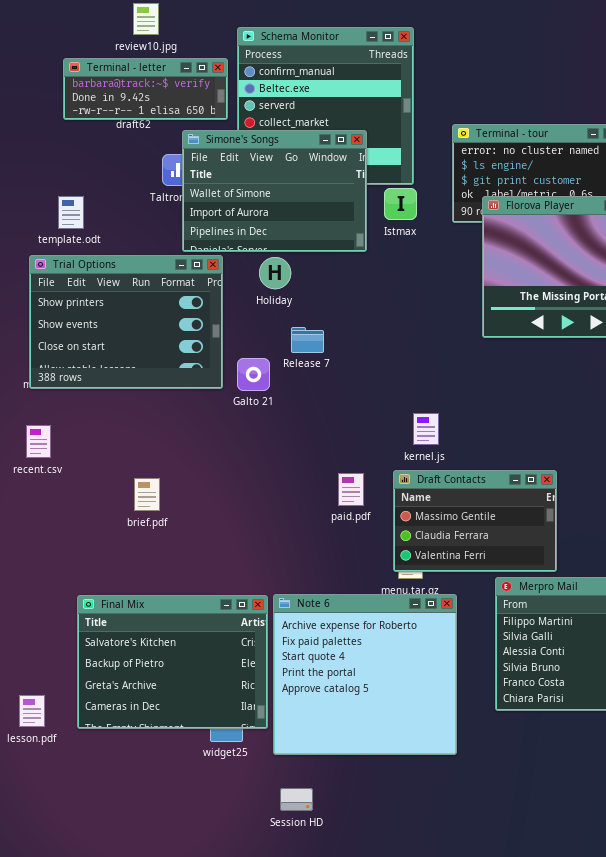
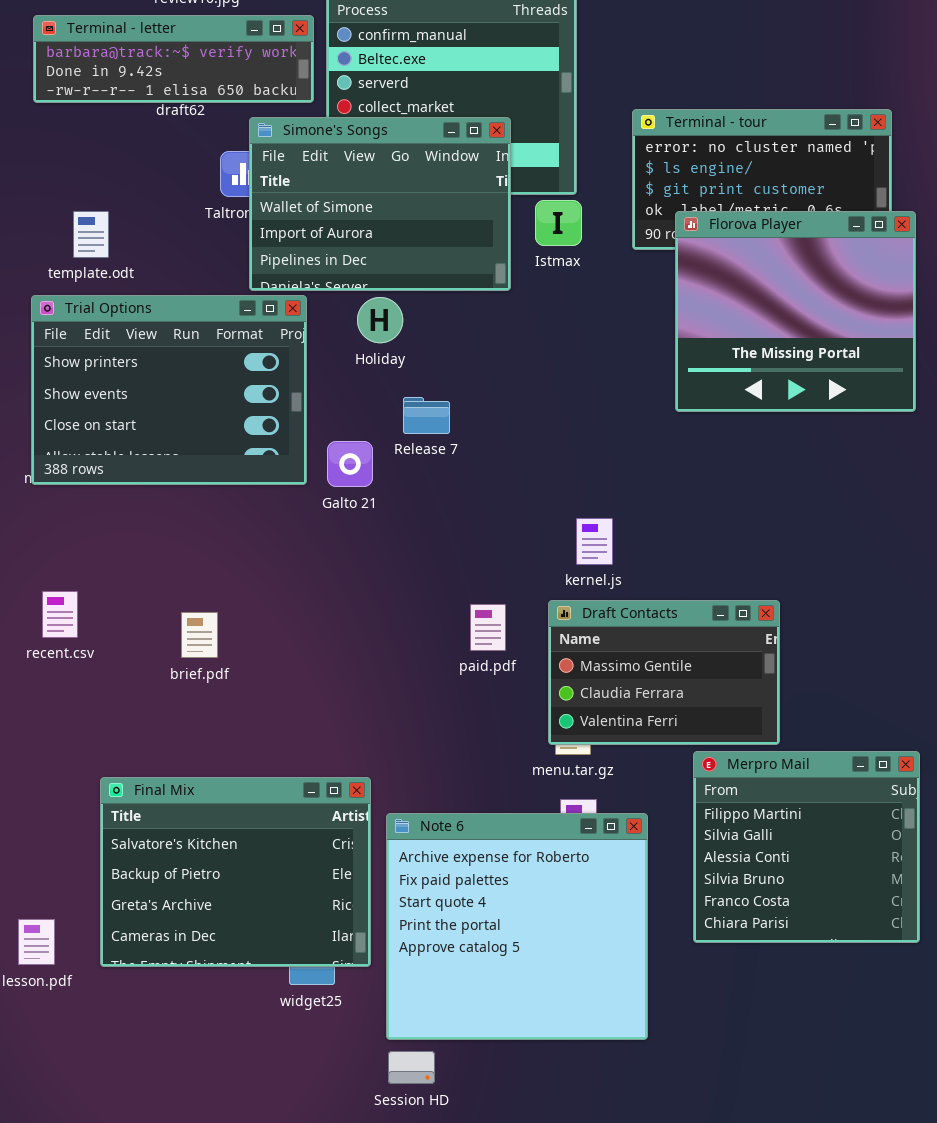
Terminal - letter: [63,58,228,120] -> [33,15,314,103], resized
recent.csv: [26,425,51,458] -> [42,591,78,638], moved
Note 6: [273,594,457,755] -> [386,813,648,1040], moved

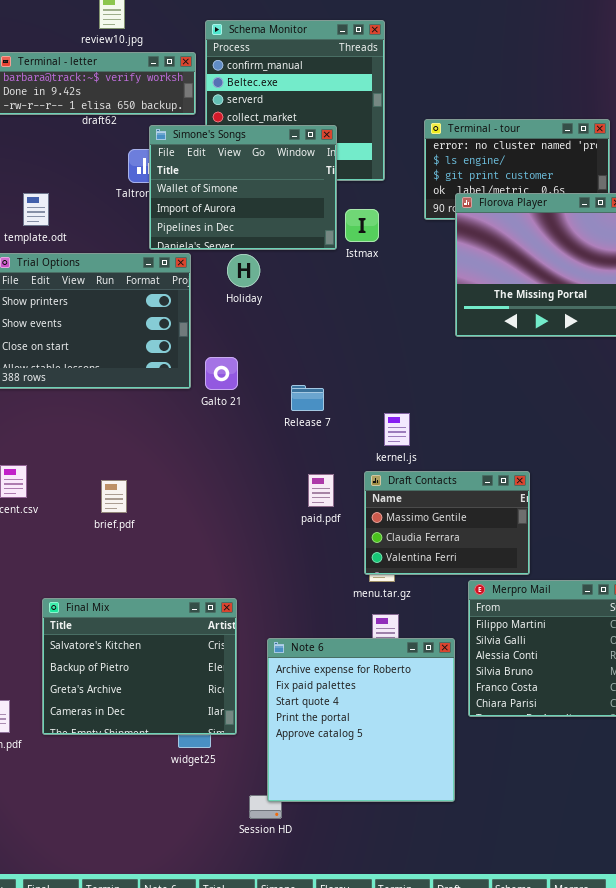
Istmax: [535,200,582,246] -> [345,209,379,242], moved
Release 7: [403,397,450,434] -> [291,385,324,411], moved
Note 6: [386,813,648,1040] -> [267,638,455,802], moved

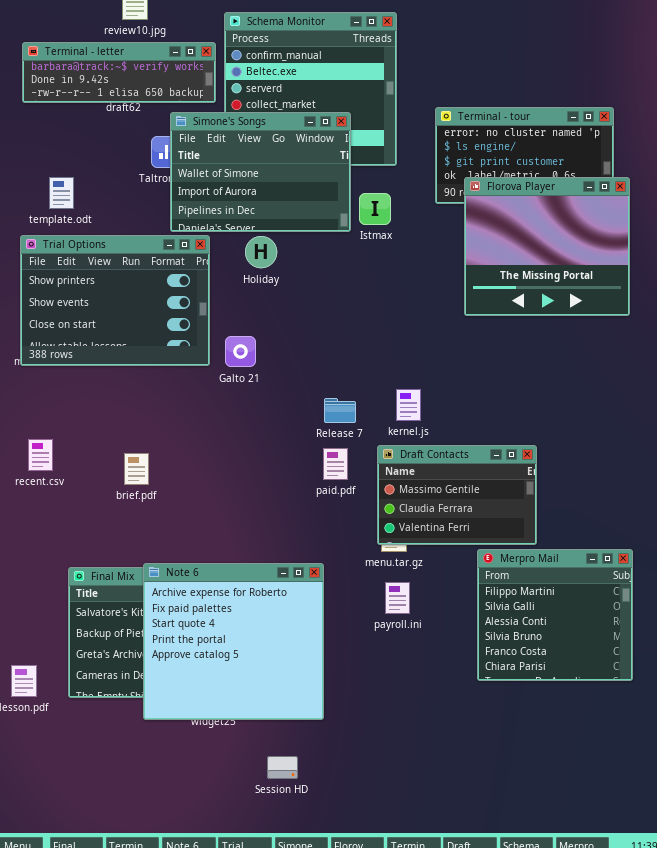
Release 7: [291,385,324,411] -> [324,398,356,423], moved
Note 6: [267,638,455,802] -> [143,563,324,720], moved

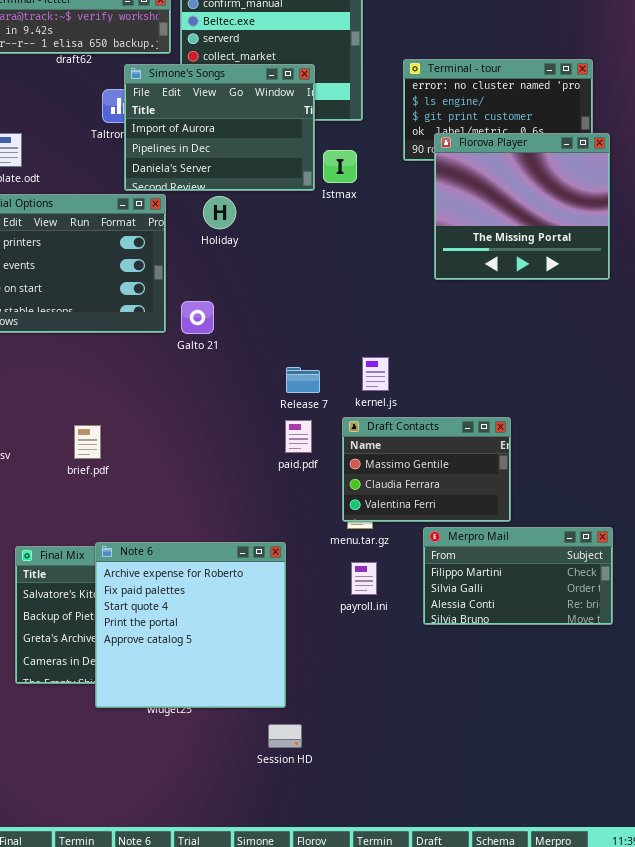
Simone's Songs: [170,112,351,232] -> [124,64,315,191], scrolled down 1 row
Merpro Mail: [477,549,633,681] -> [423,527,613,625], resized
Session HD: [267,756,298,779] -> [268,724,302,748], moved

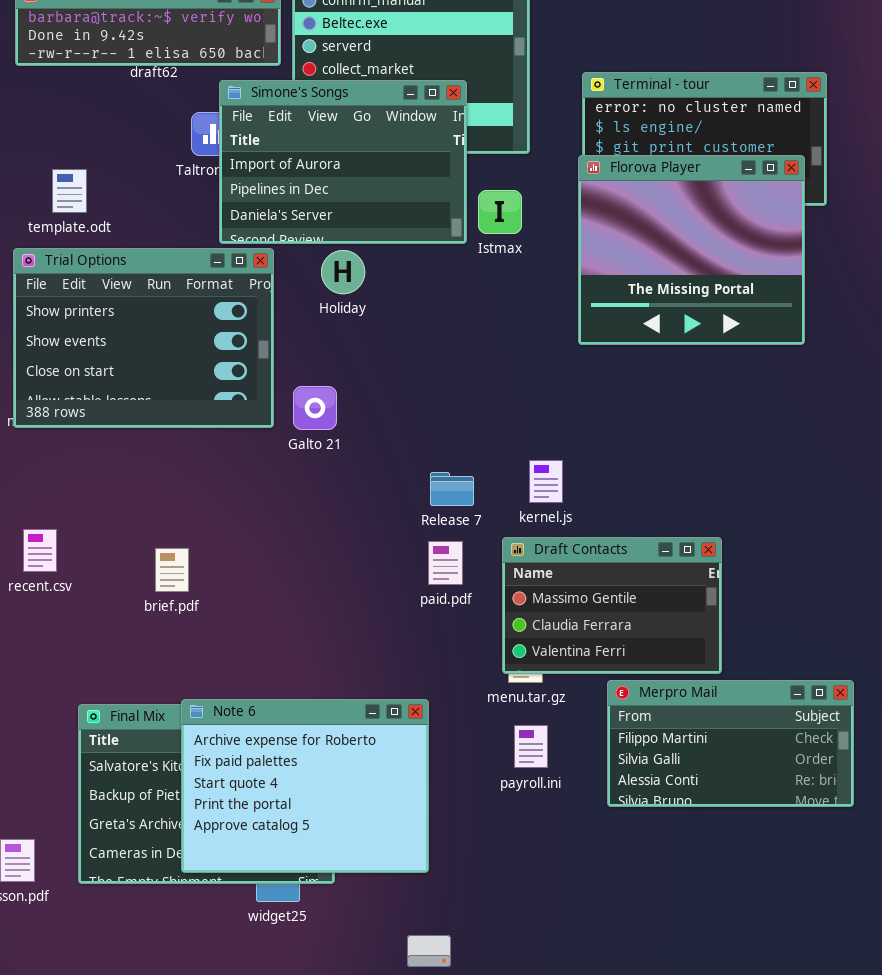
Florova Player: [434,133,610,280] -> [578,155,805,345], moved
Note 6: [95,542,286,708] -> [181,699,429,873], resized

